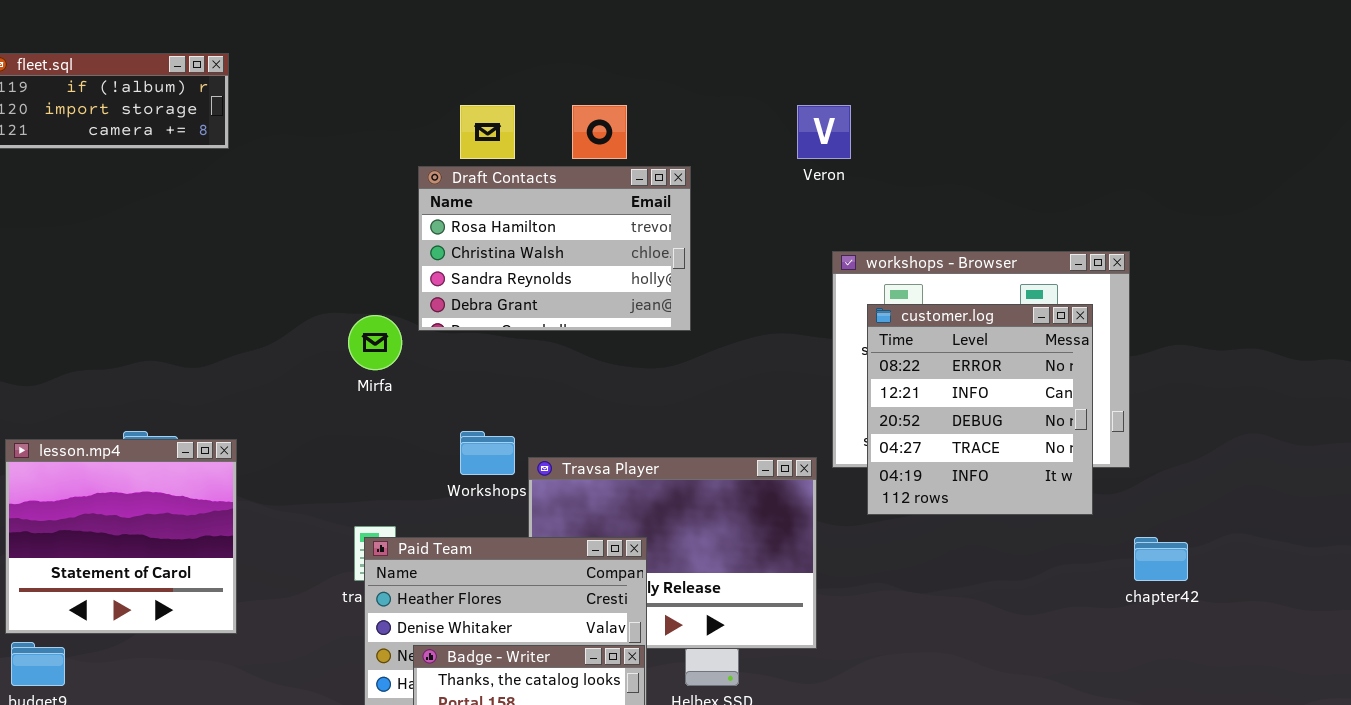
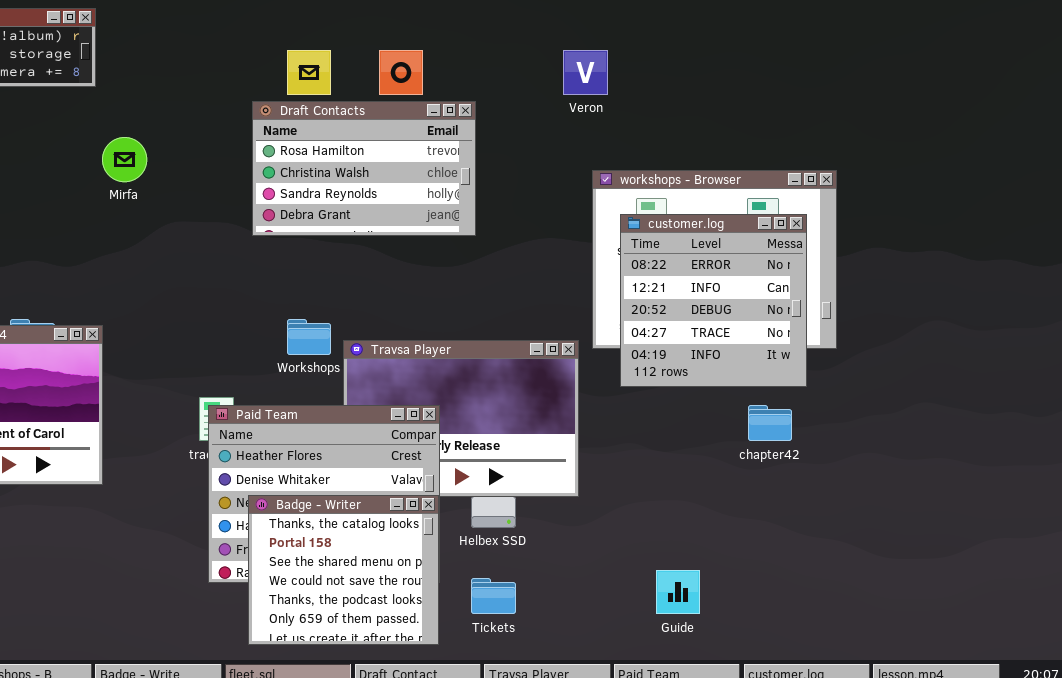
Mirfa: [348,315,402,370] -> [102,137,147,182], moved
chapter42: [1134,537,1188,581] -> [748,405,792,441], moved

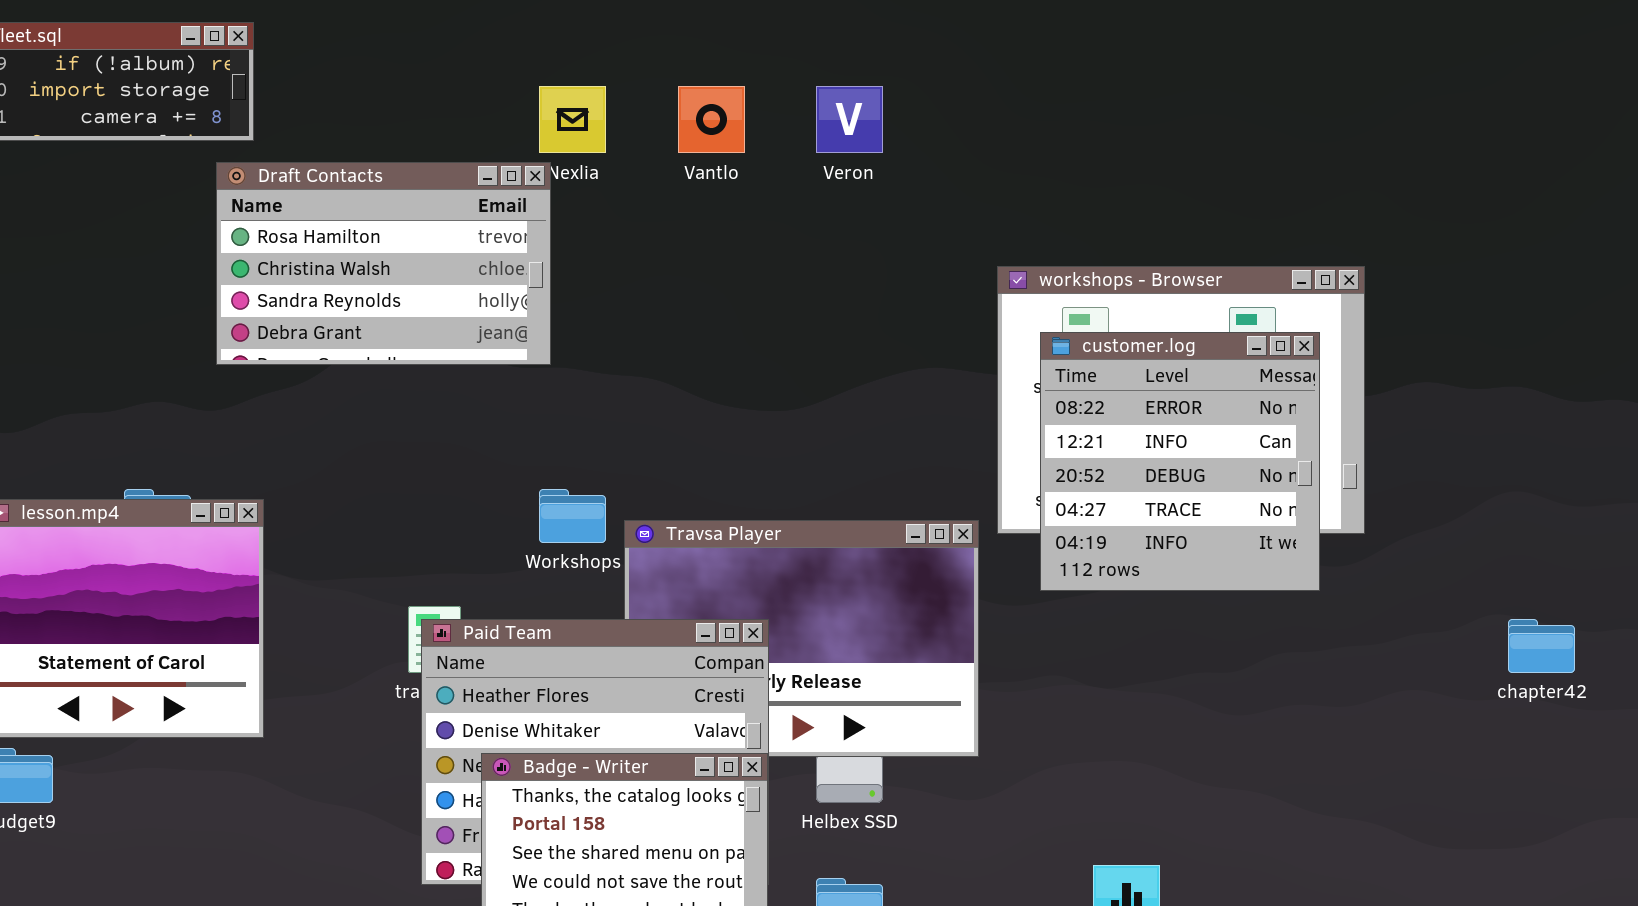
Veron: [563,50,608,95] -> [816,86,883,153], moved
Draft Contacts: [252,101,476,236] -> [216,162,551,365], moved
chapter42: [748,405,792,441] -> [1508,619,1575,673], moved

